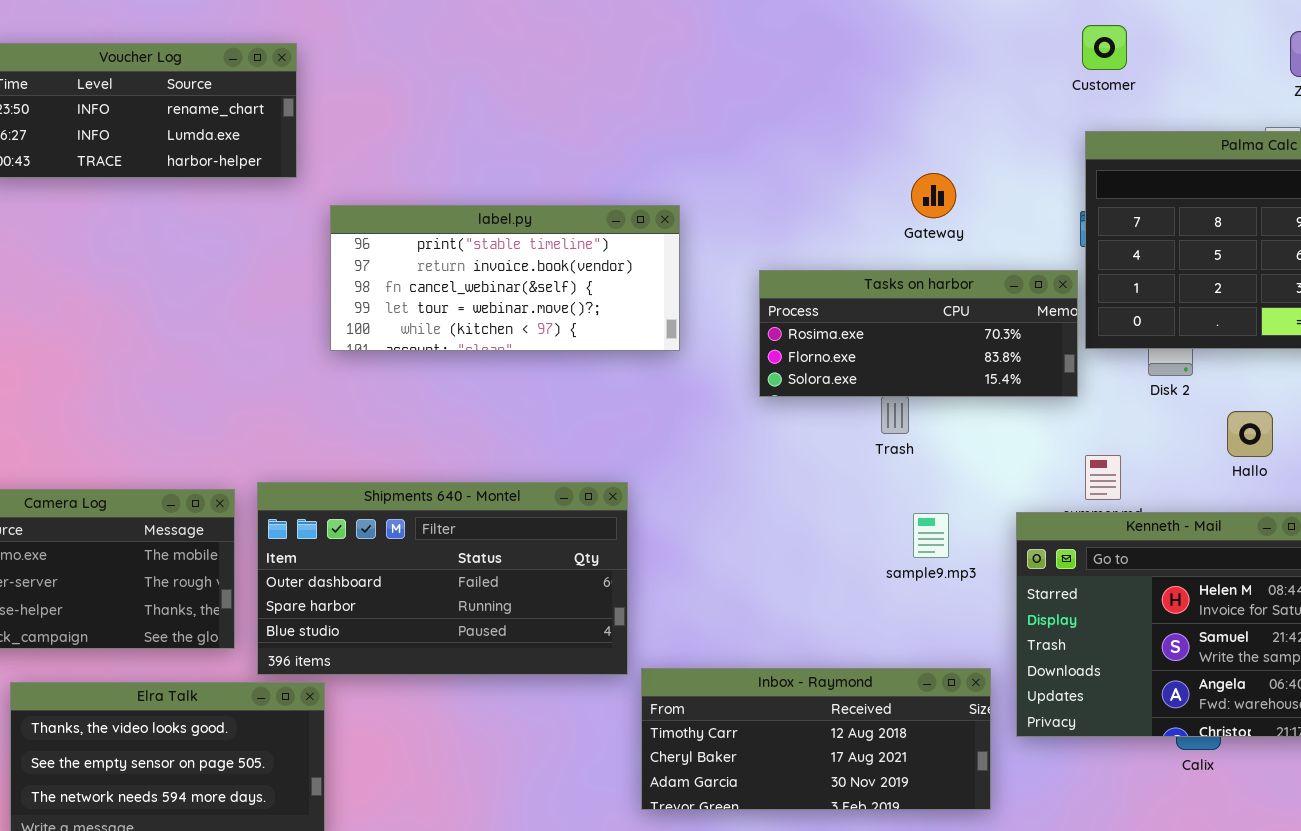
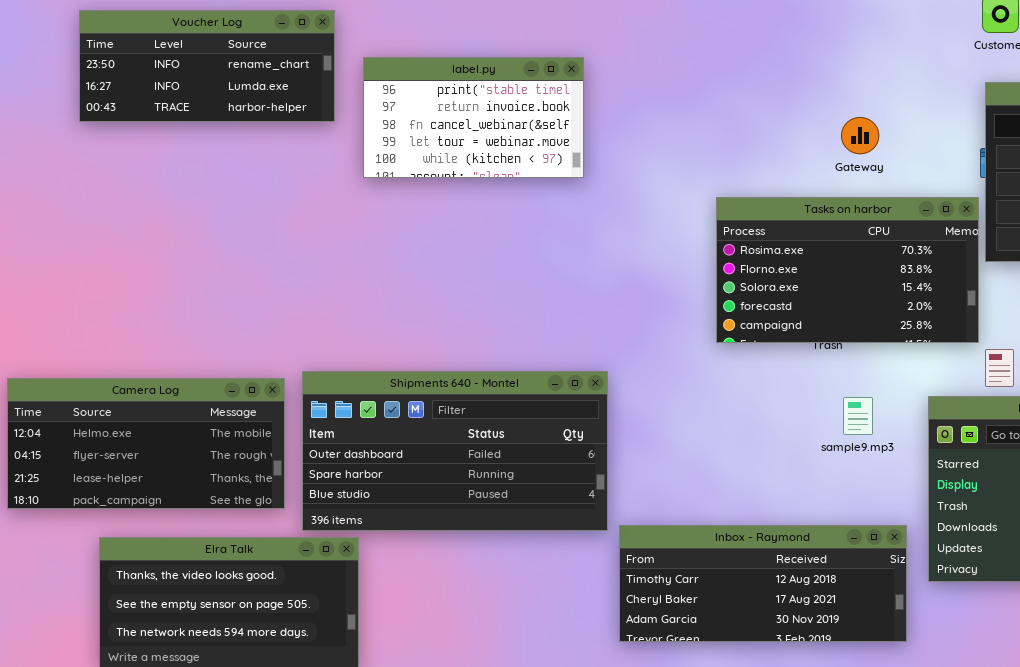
label.py: [330,205,680,351] -> [363,57,584,178], moved, resized
Tasks on harbor: [759,270,1078,397] -> [716,197,979,343], resized

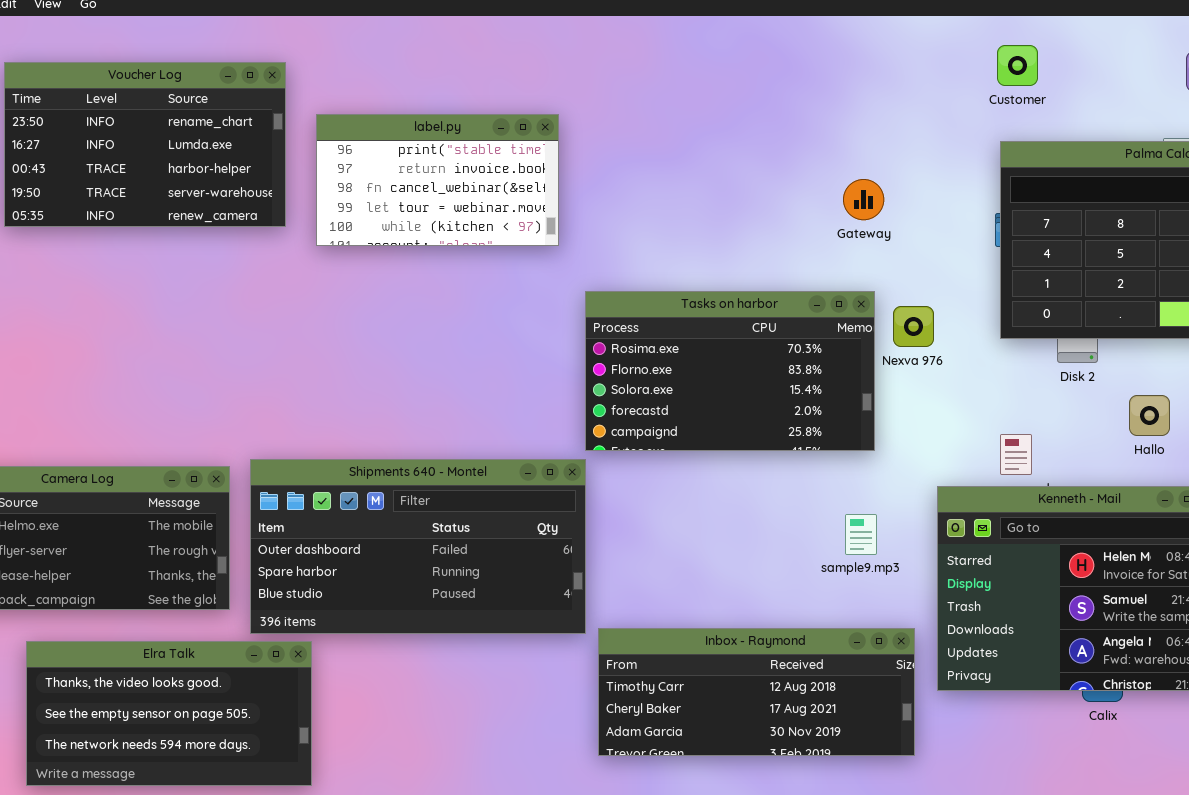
Voucher Log: [79,10,335,122] -> [4,62,286,227], resized
Tasks on harbor: [716,197,979,343] -> [585,291,875,451], moved
sample9.mp3: [843,397,873,435] -> [845,514,877,555], moved

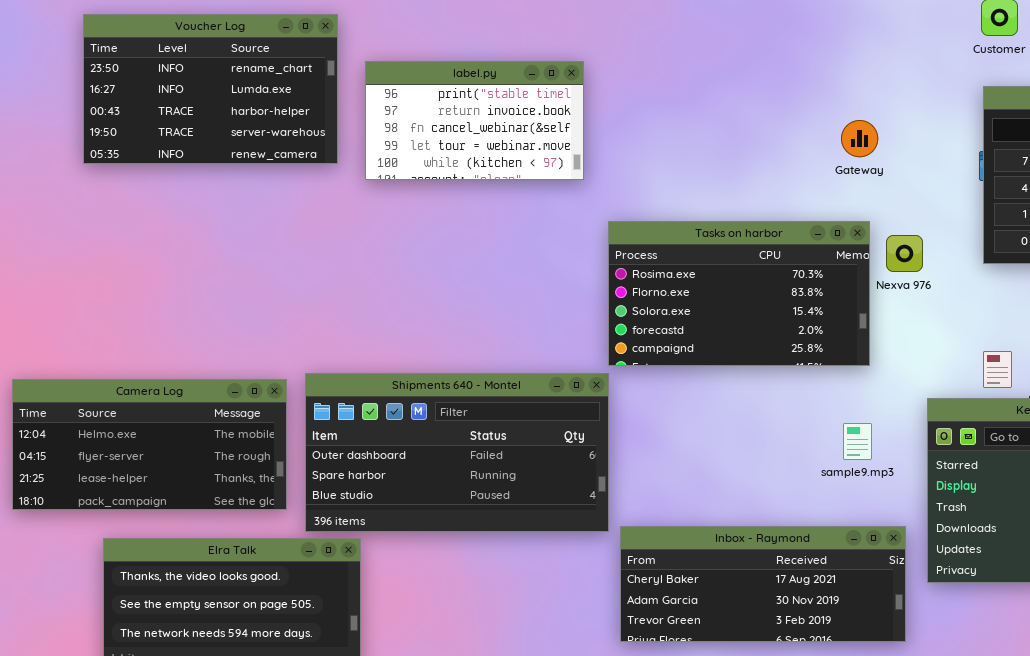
Inbox - Raymond: [598,628,915,756] -> [620,526,906,642], scrolled down 1 row

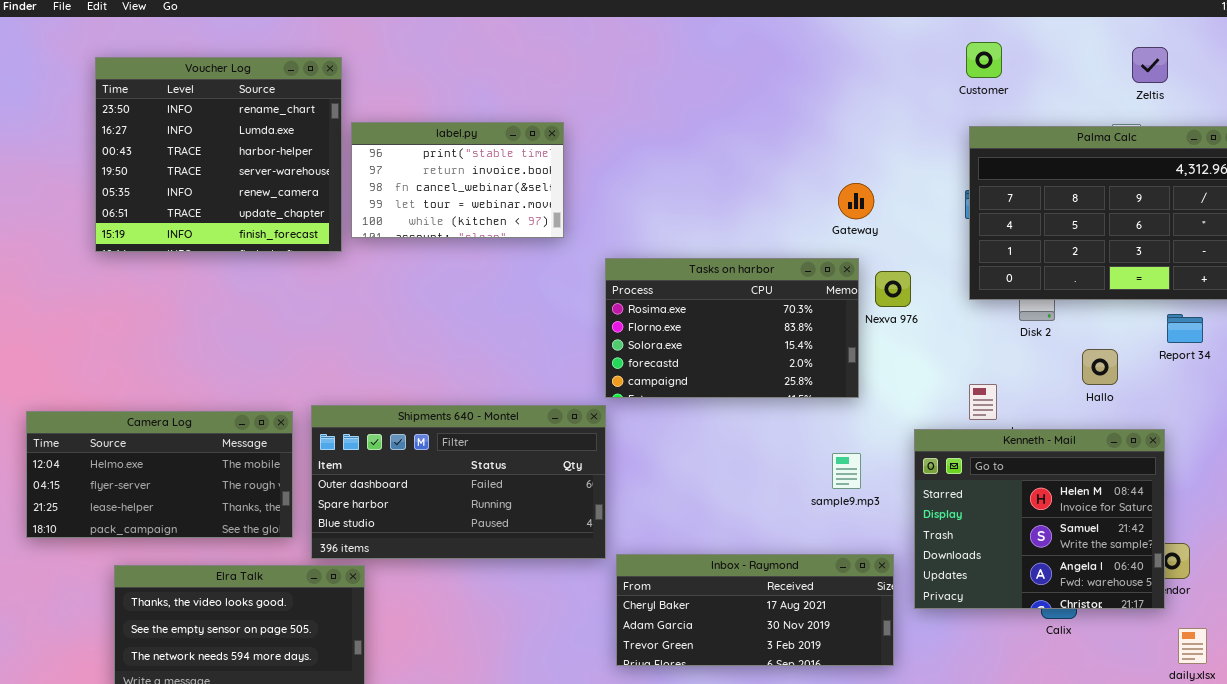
Voucher Log: [83,14,338,164] -> [95,57,342,252], resized
label.py: [365,61,584,180] -> [351,122,564,238], moved
Gateway: [841,120,878,157] -> [838,183,874,219], moved

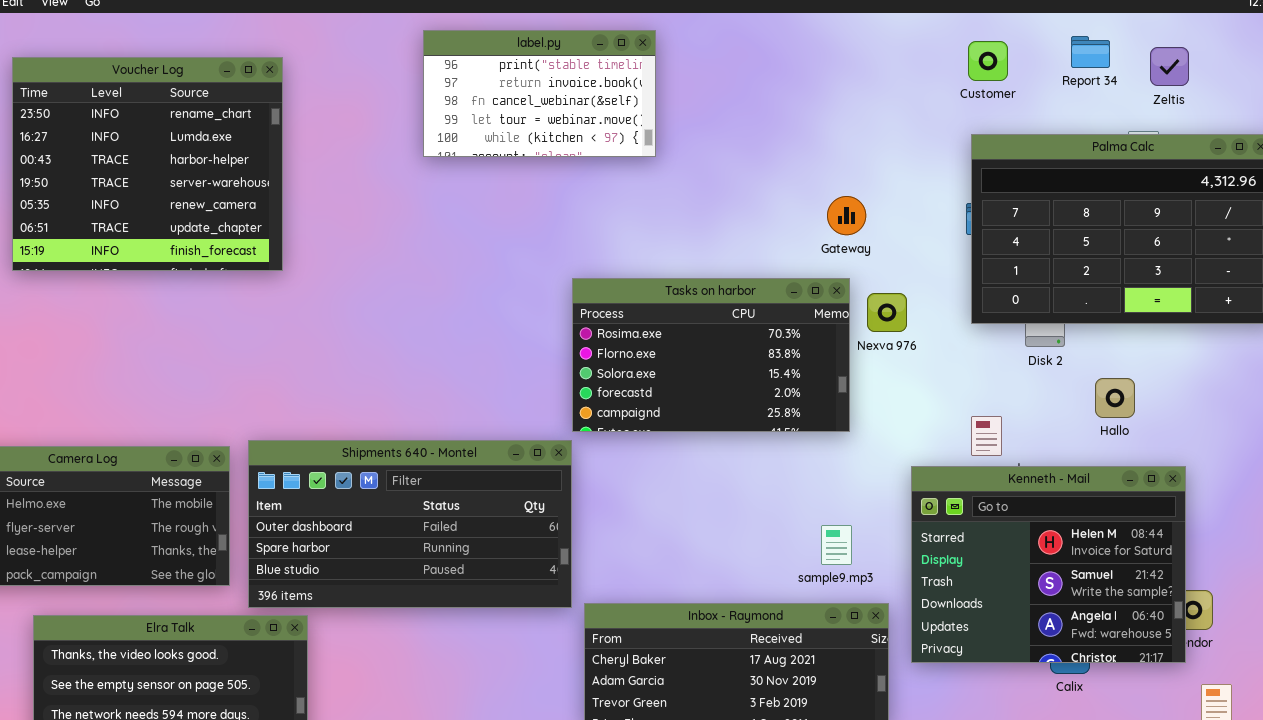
label.py: [351,122,564,238] -> [423,30,656,157], moved
Report 34: [1167,314,1203,343] -> [1071,36,1110,68], moved
sample9.mp3: [832,453,861,489] -> [821,525,852,565], moved

